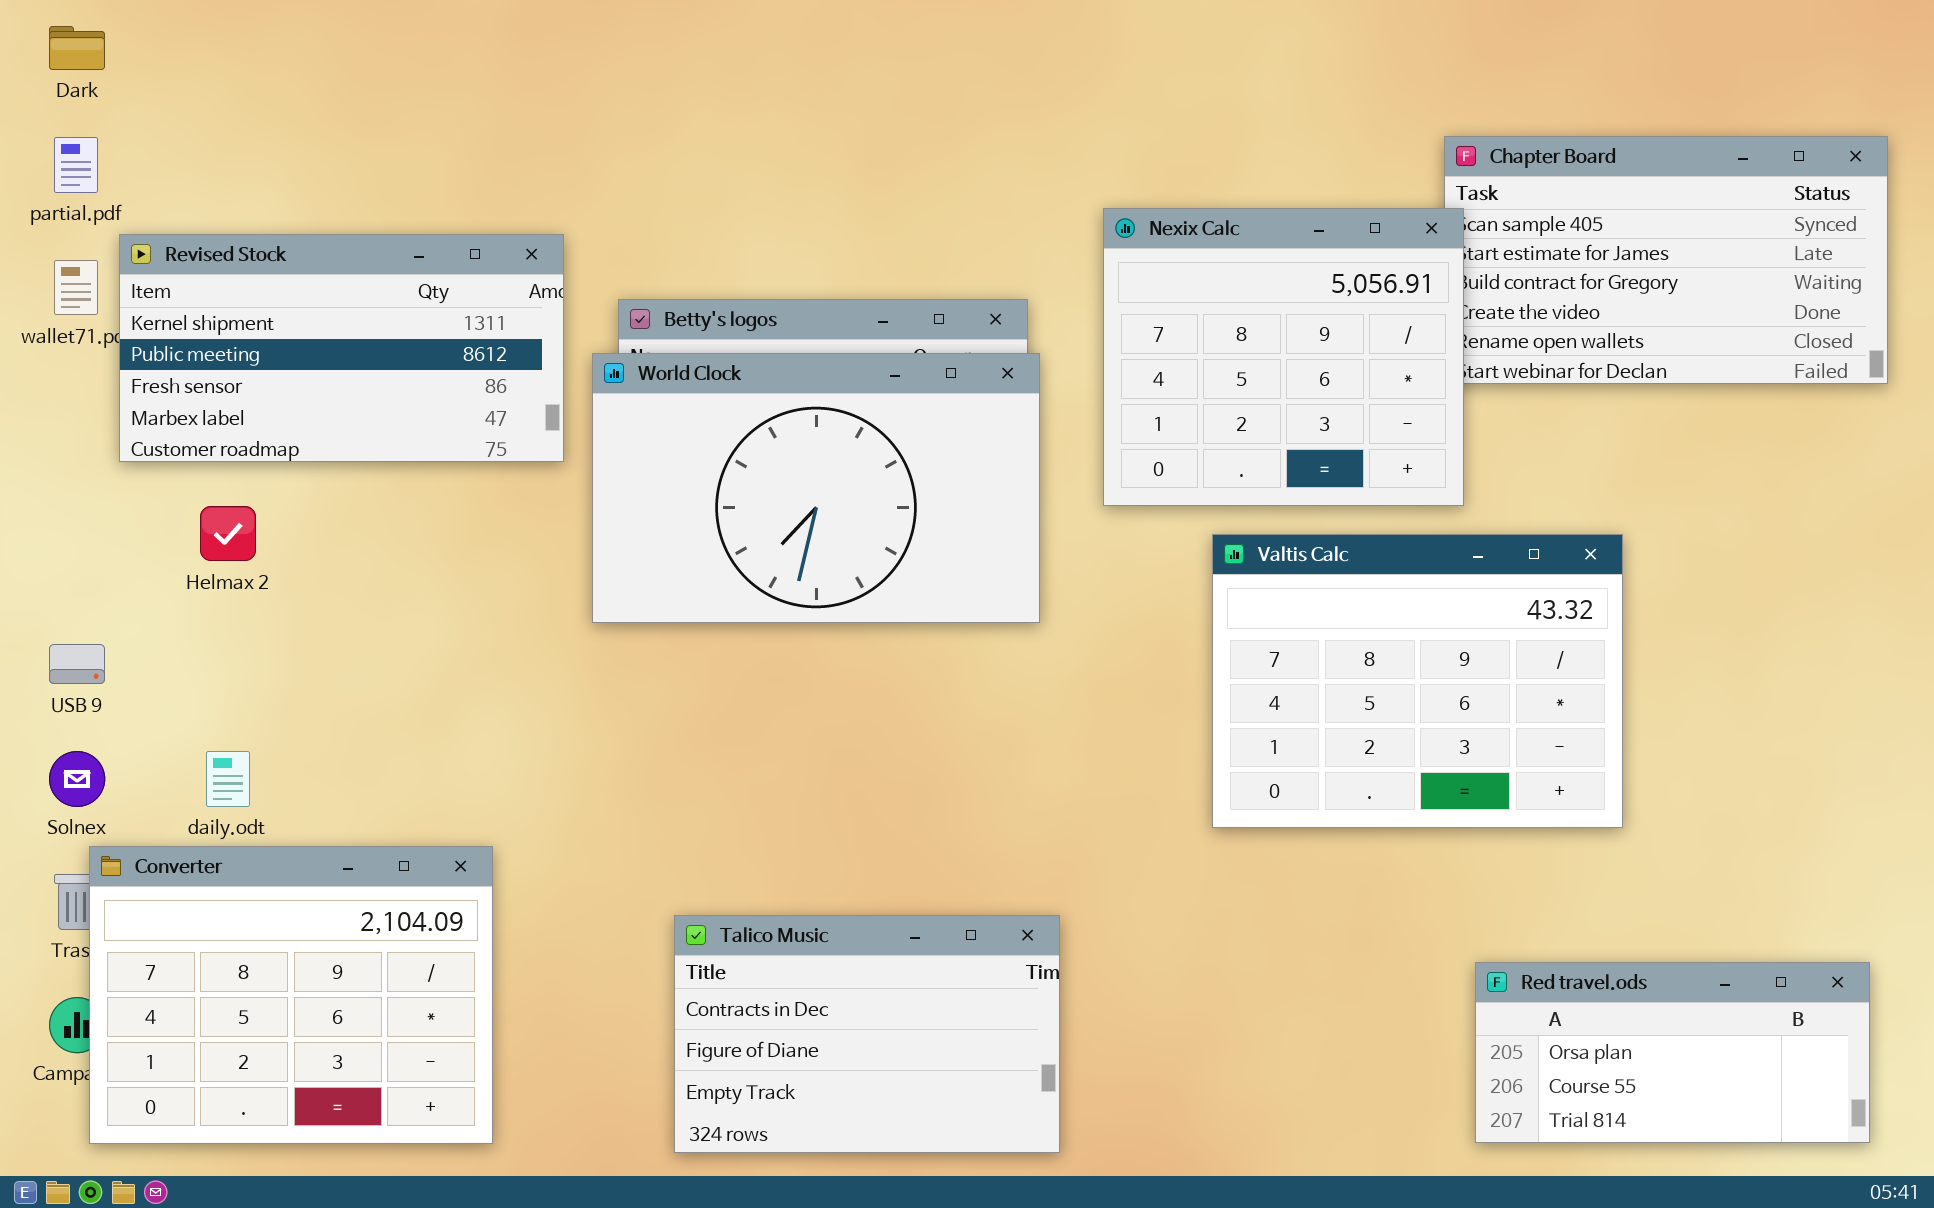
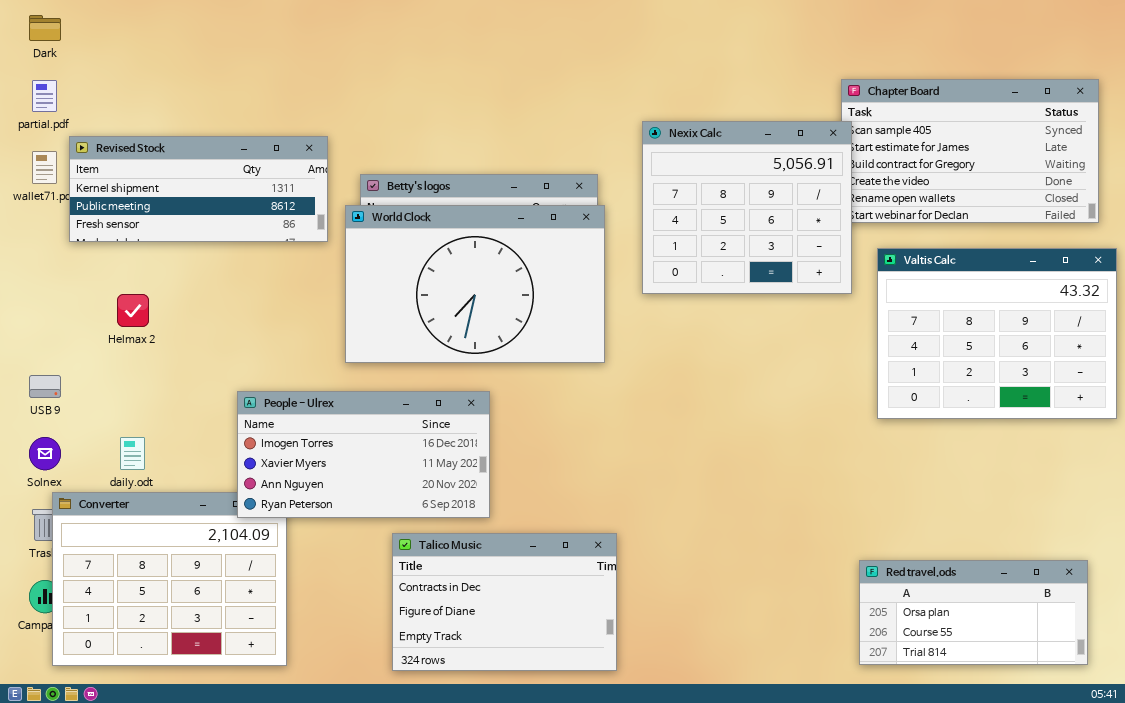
Revised Stock: [119,234,564,462] -> [69,136,328,242], resized
Valtis Calc: [1212,534,1623,828] -> [877,248,1117,419], moved
People - Ulrex: none -> [237,391,490,518], opened

